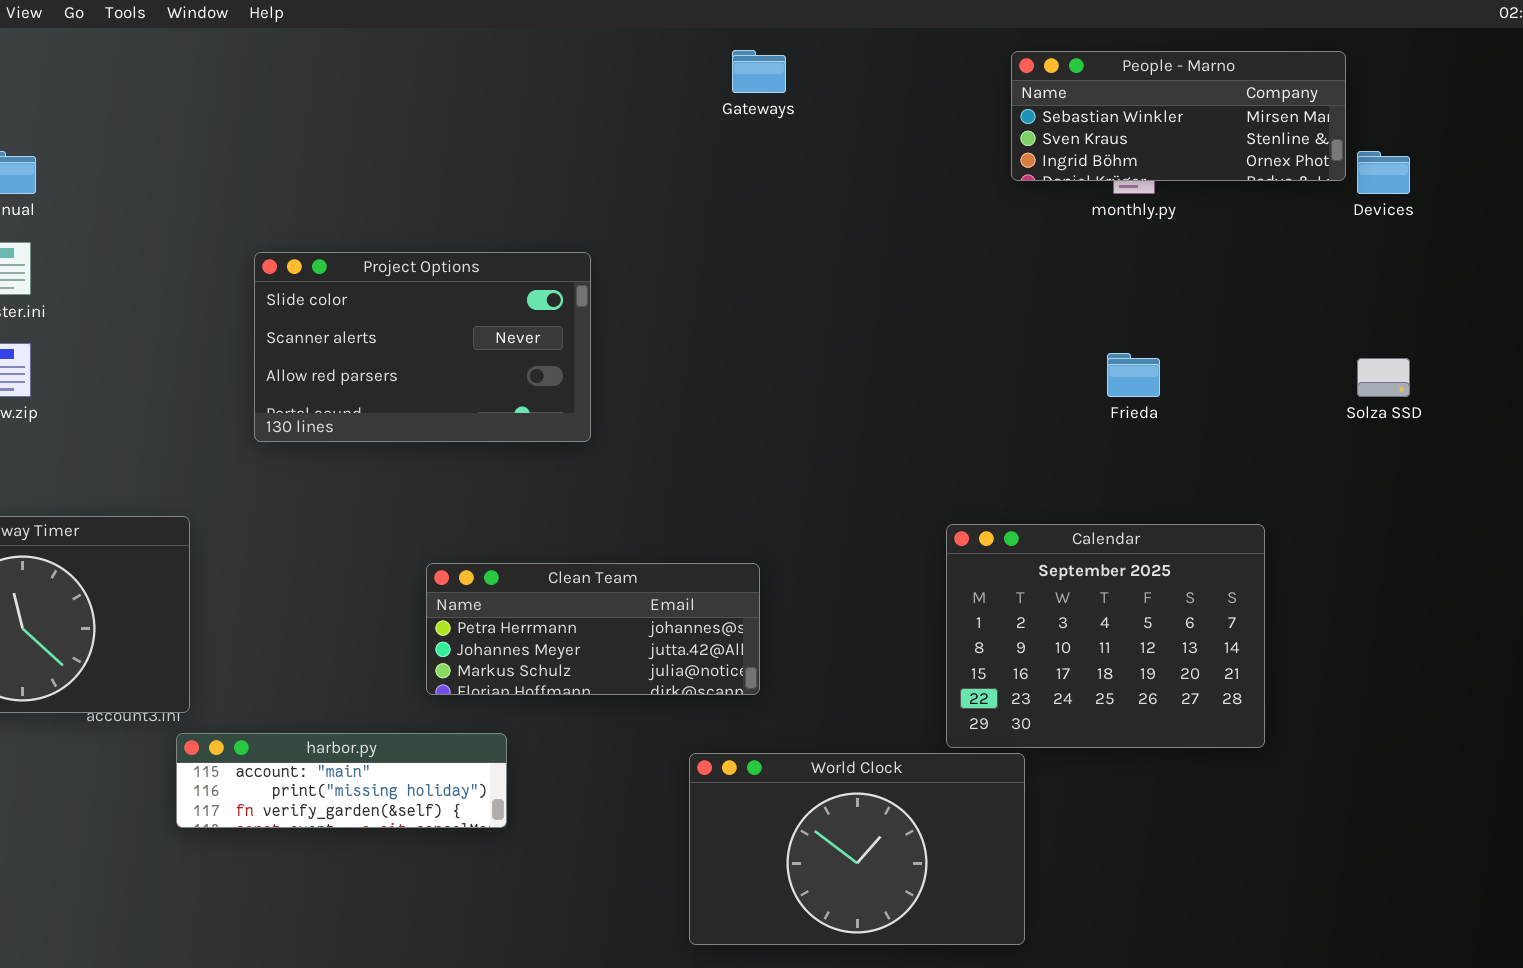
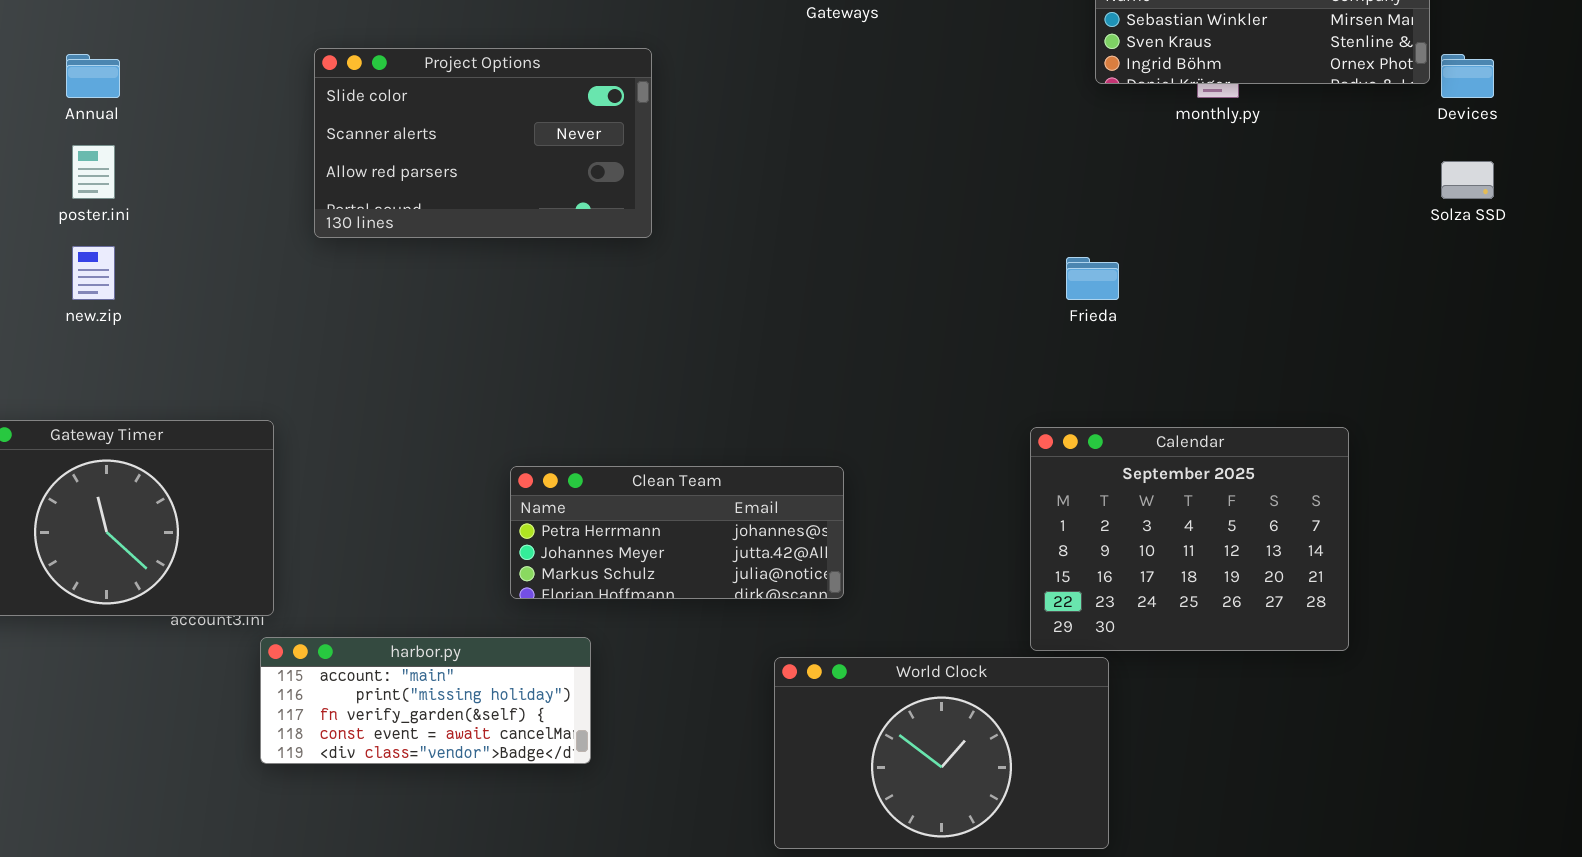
Project Options: [254,252,591,442] -> [314,48,652,238], moved
Frieda: [1107,353,1160,397] -> [1066,257,1119,300], moved
Solza SSD: [1357,358,1410,397] -> [1441,161,1494,199], moved
harbor.py: [176,733,507,828] -> [260,637,591,764], resized

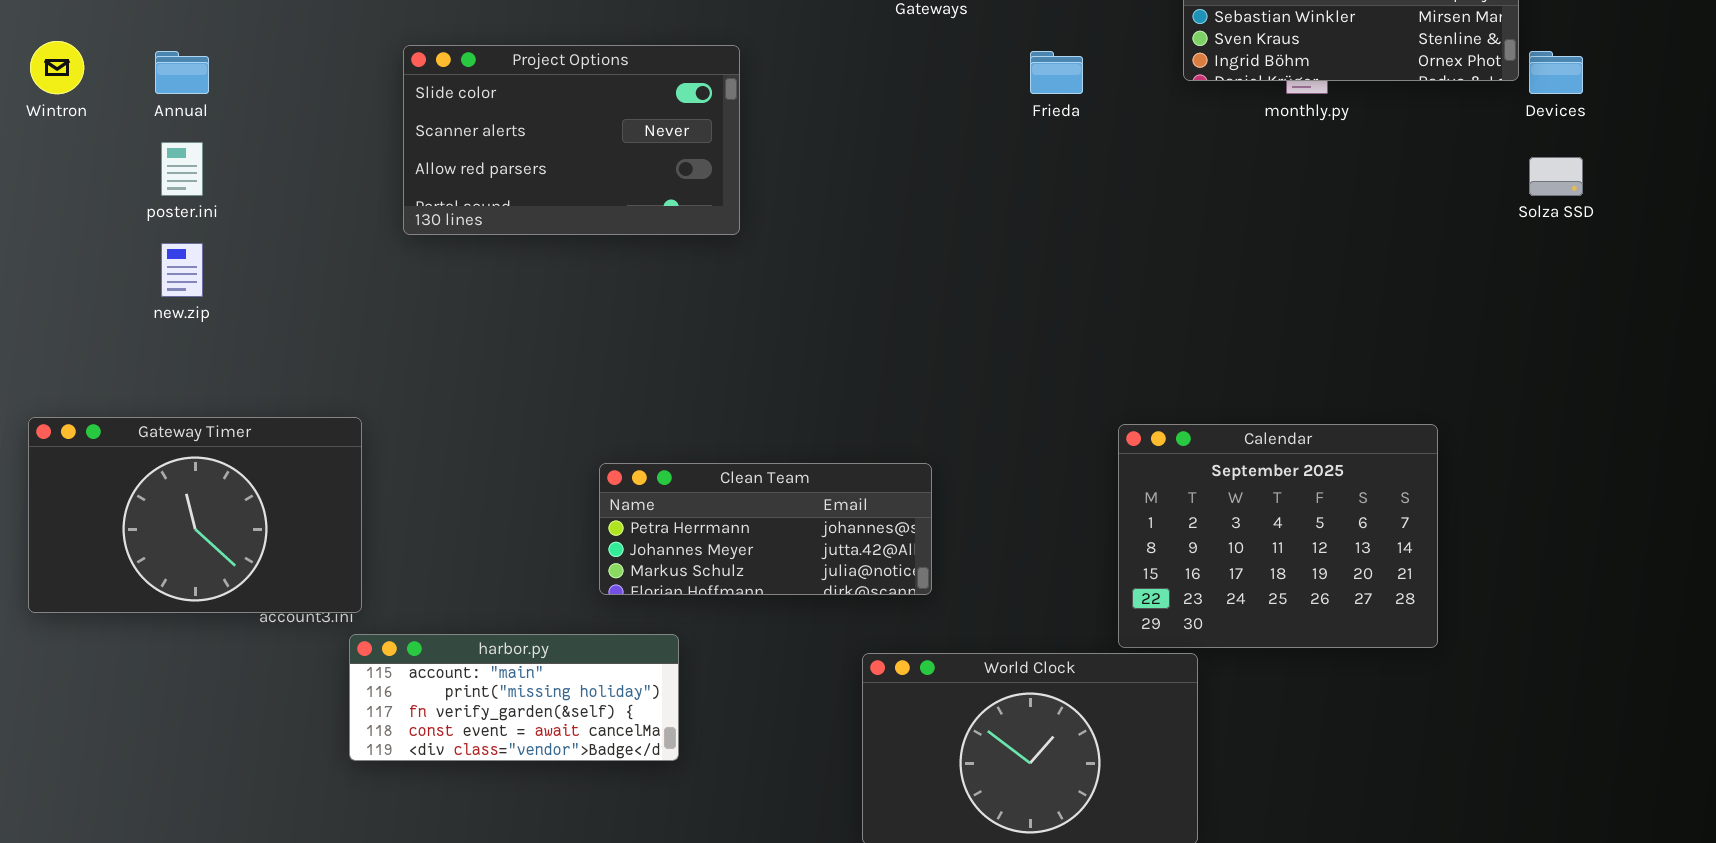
Frieda: [1066,257,1119,300] -> [1030,51,1083,94], moved

